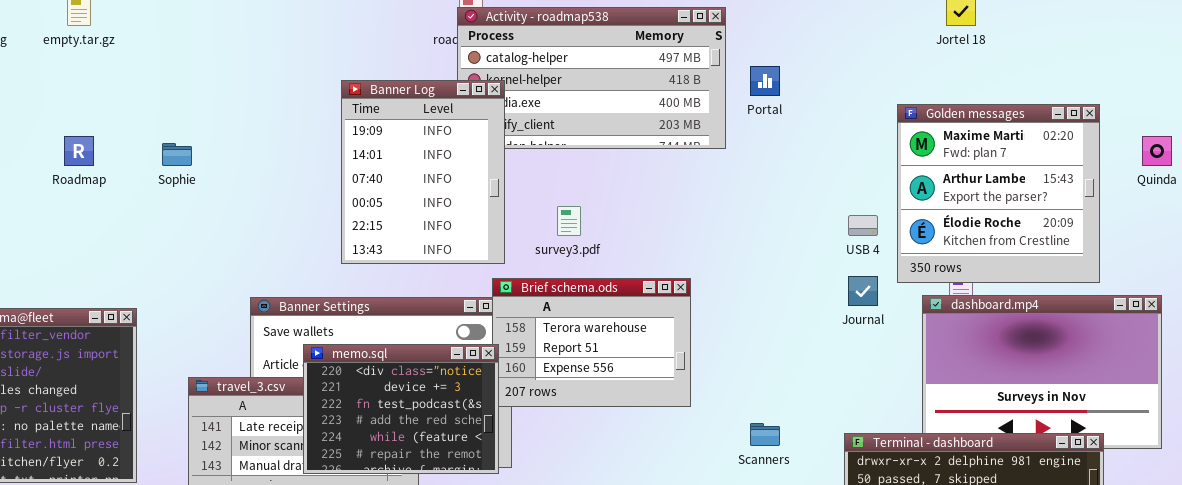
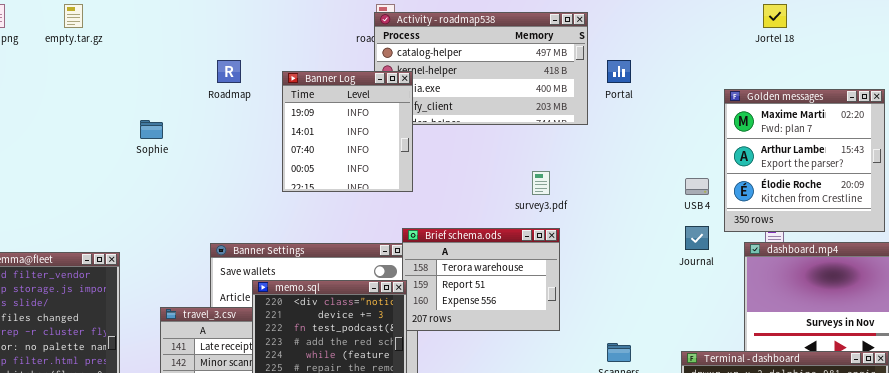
Banner Log: [341,80,505,264] -> [282,71,413,192], resized
Roadmap: [64,136,94,166] -> [217,60,241,83], moved
survey3.pdf: [557,206,581,236] -> [532,171,550,195], moved

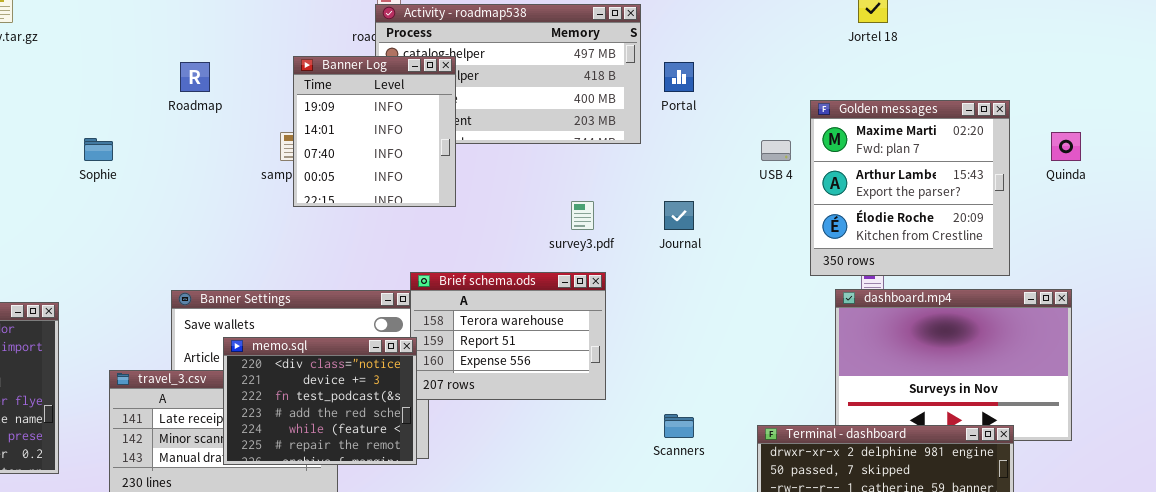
Banner Log: [282,71,413,192] -> [293,56,456,207], moved
USB 4: [685,178,709,195] -> [761,140,791,161], moved
Journal: [685,226,709,250] -> [664,201,694,230], moved

